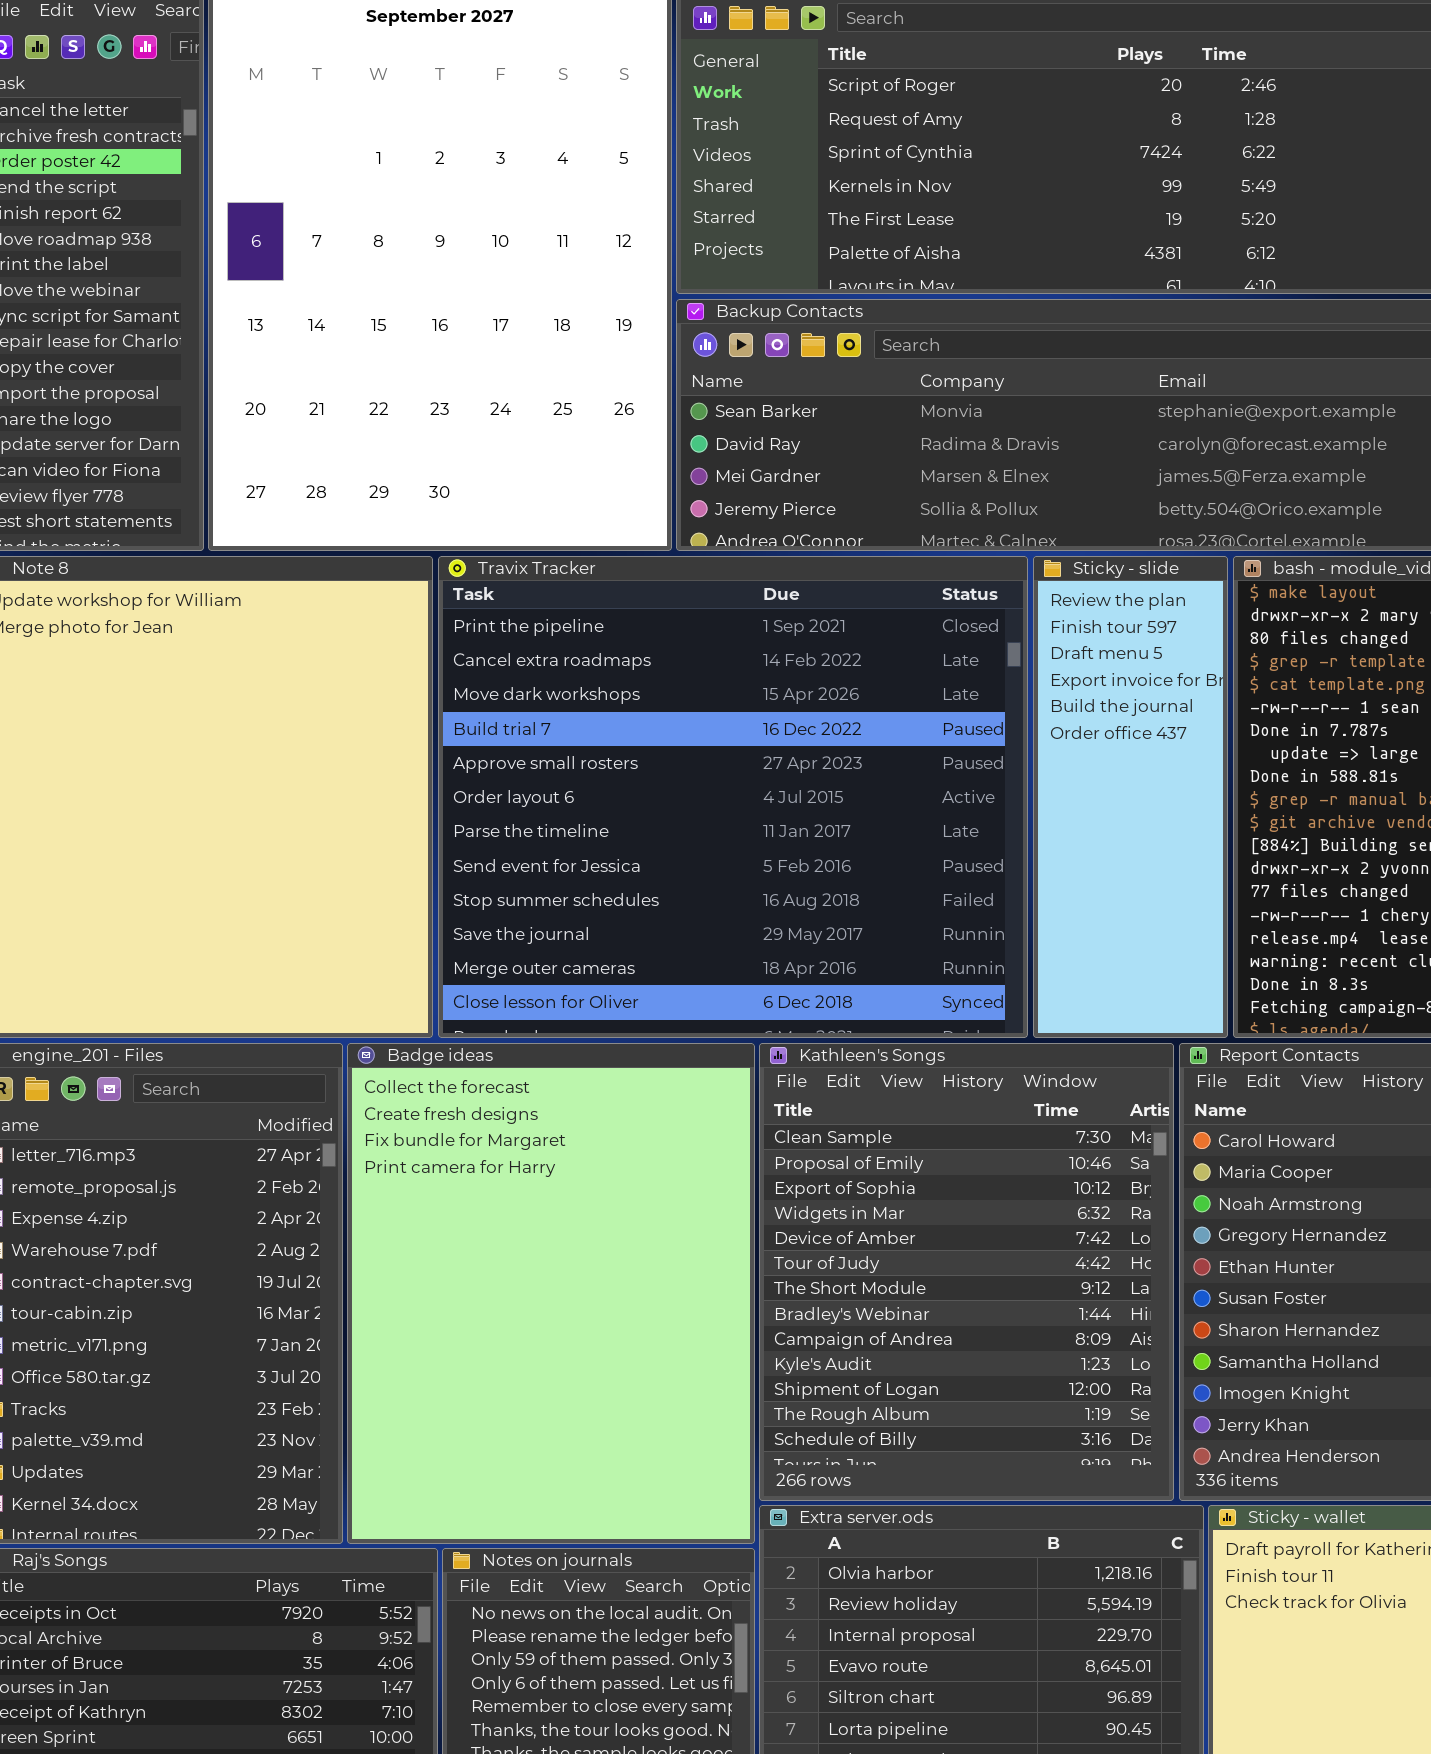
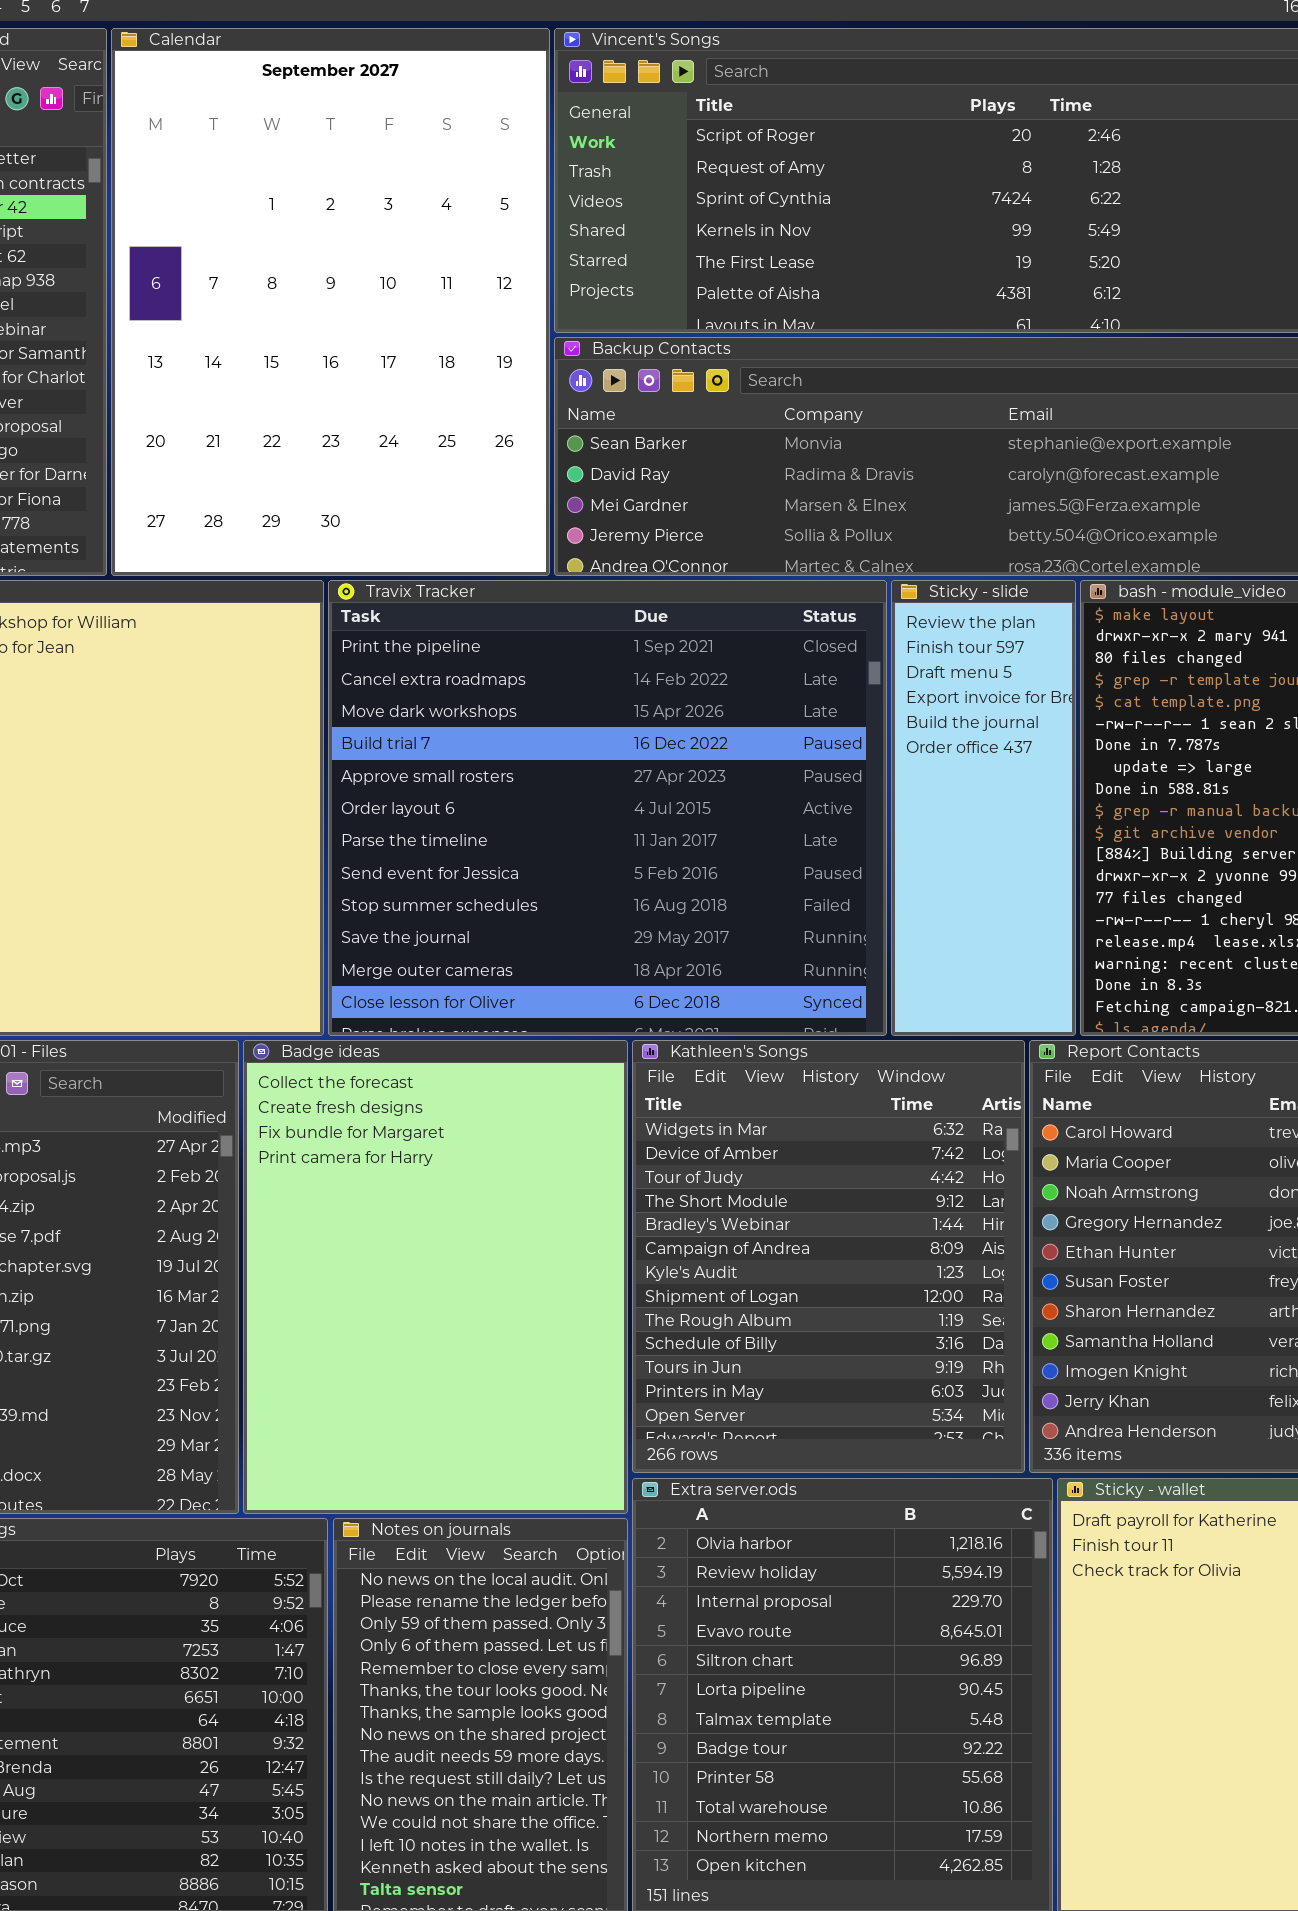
Kathleen's Songs: [759,1043,1174,1501] -> [632,1040,1025,1473], scrolled down 3 rows

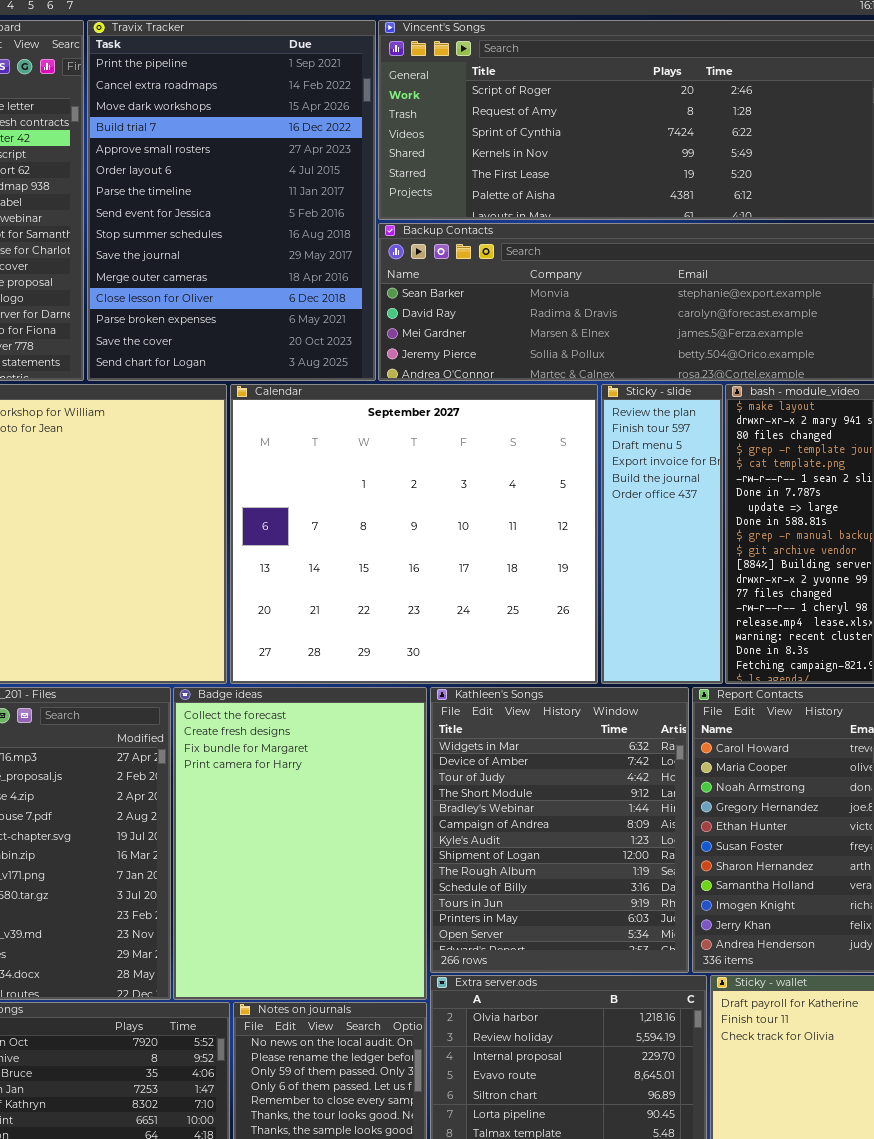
Calendar: [111,28,550,576] -> [230,384,598,684], moved, resized
Travix Tracker: [328,580,887,1036] -> [87,20,376,381], moved, resized

